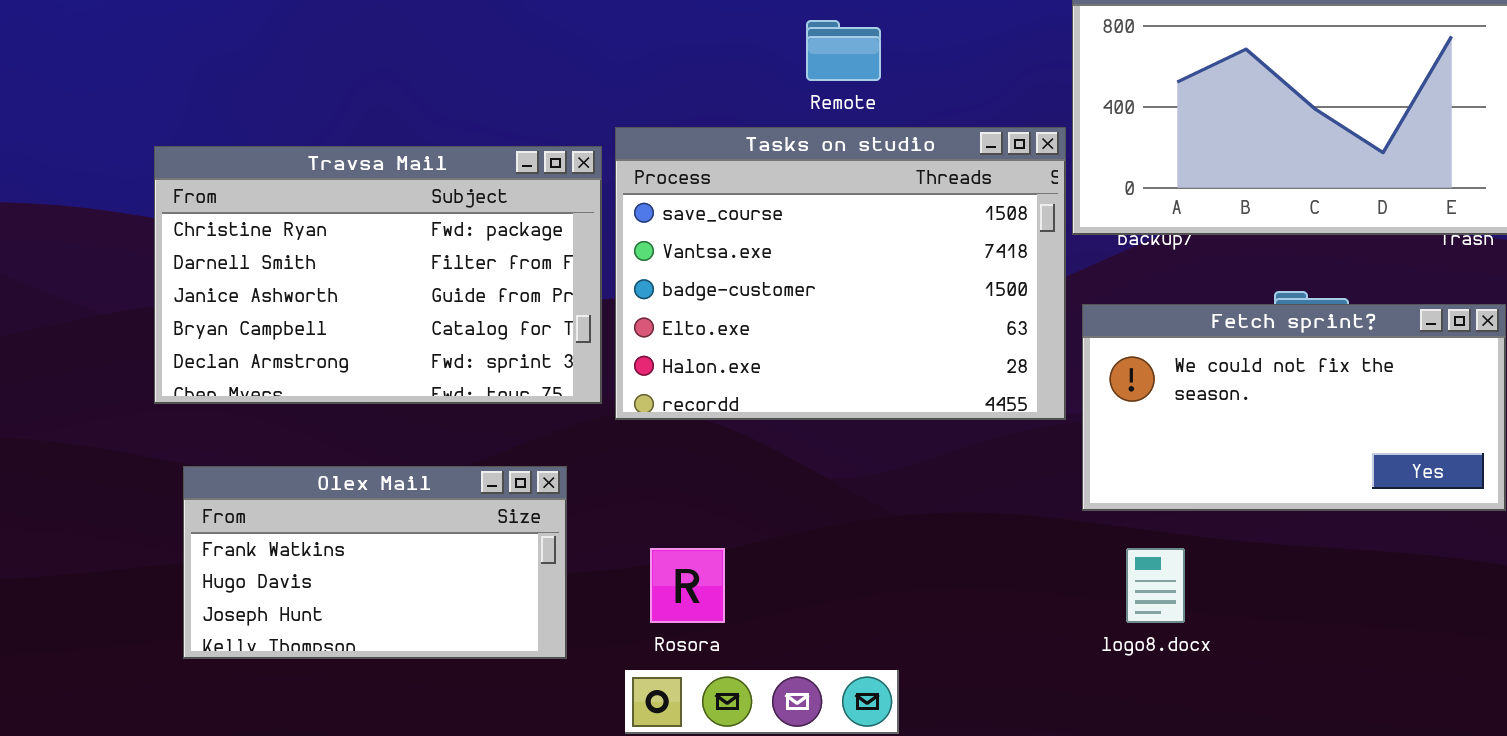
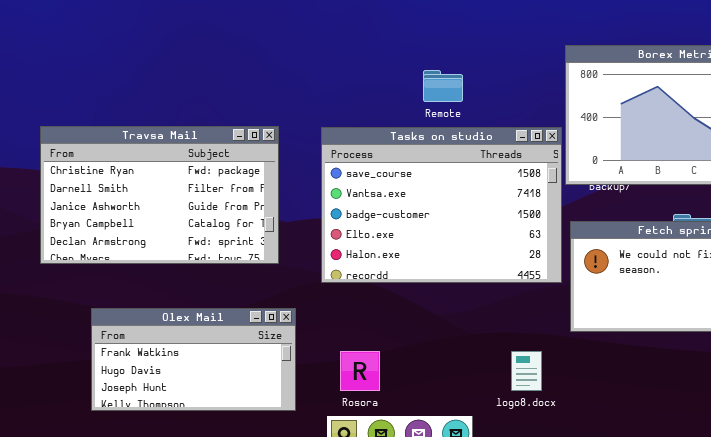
Travsa Mail: [154,146,602,404] -> [40,126,279,264], moved
logo8.docx: [1126,548,1185,623] -> [511,351,542,391], moved

